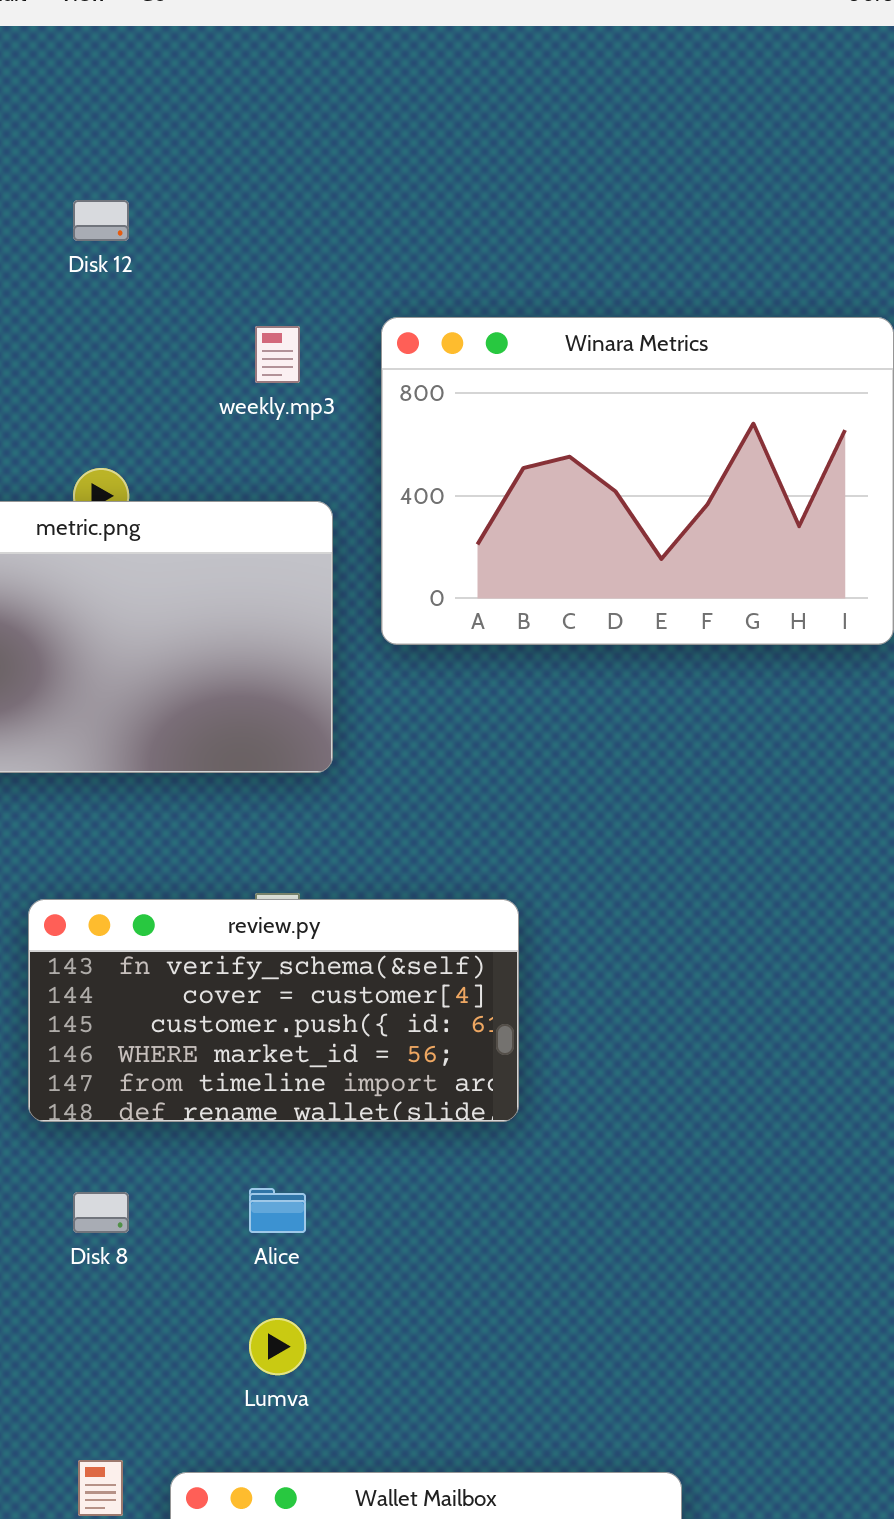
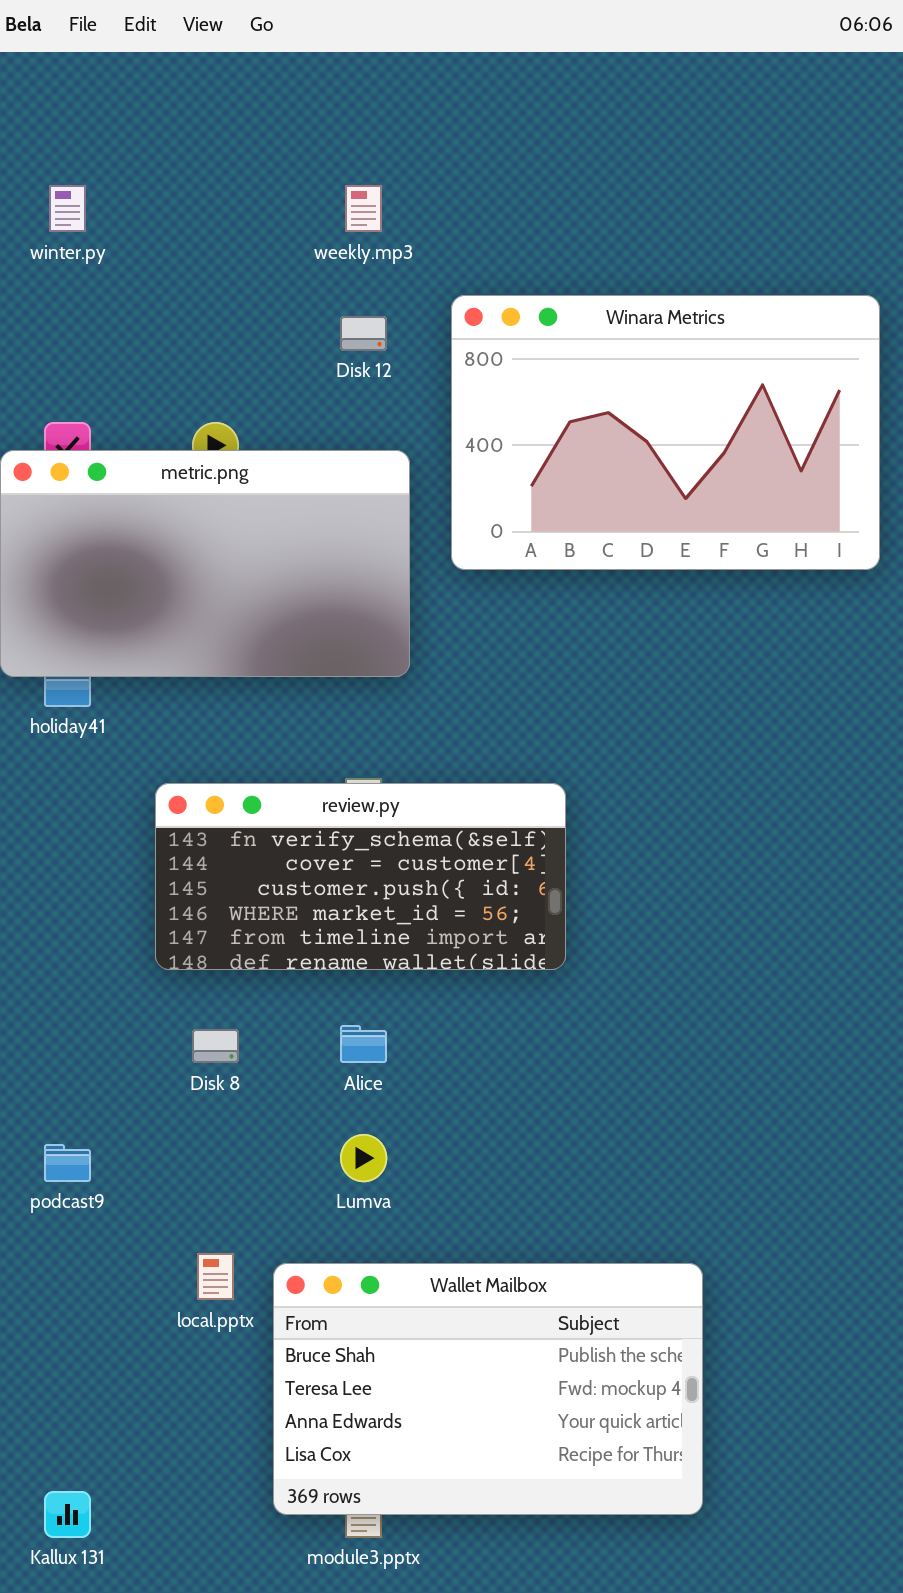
Disk 12: [73,200,129,241] -> [340,316,387,351], moved
weekly.mp3: [255,326,300,383] -> [345,185,382,232], moved

